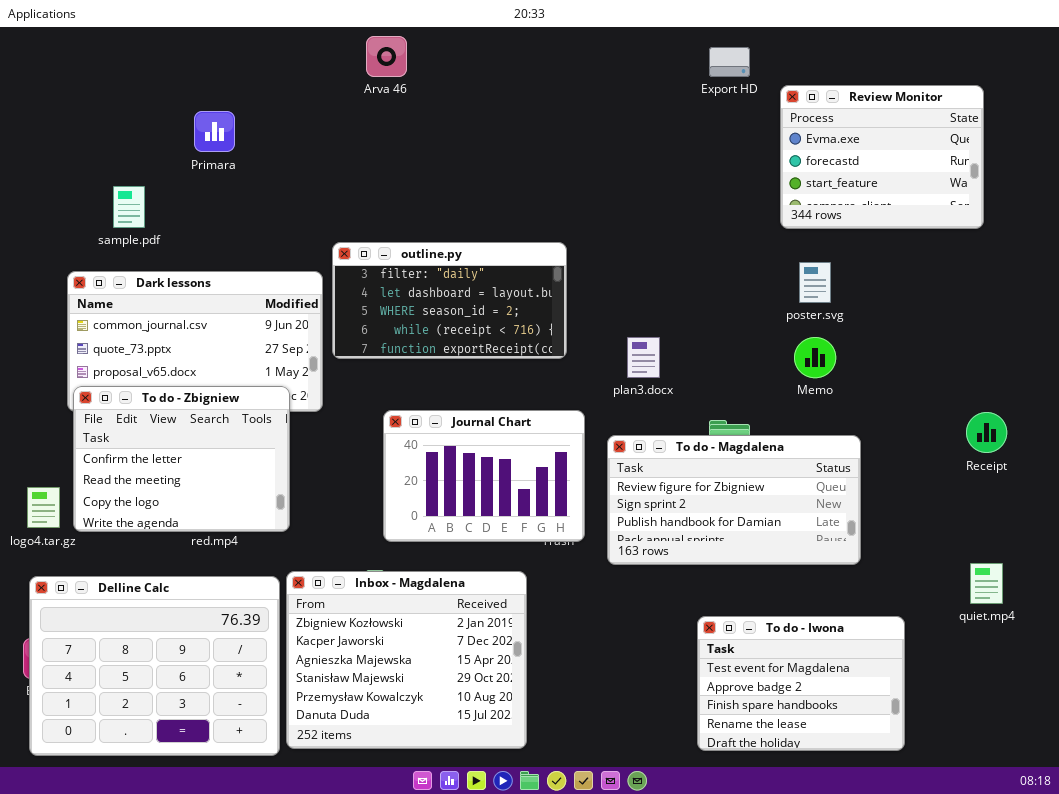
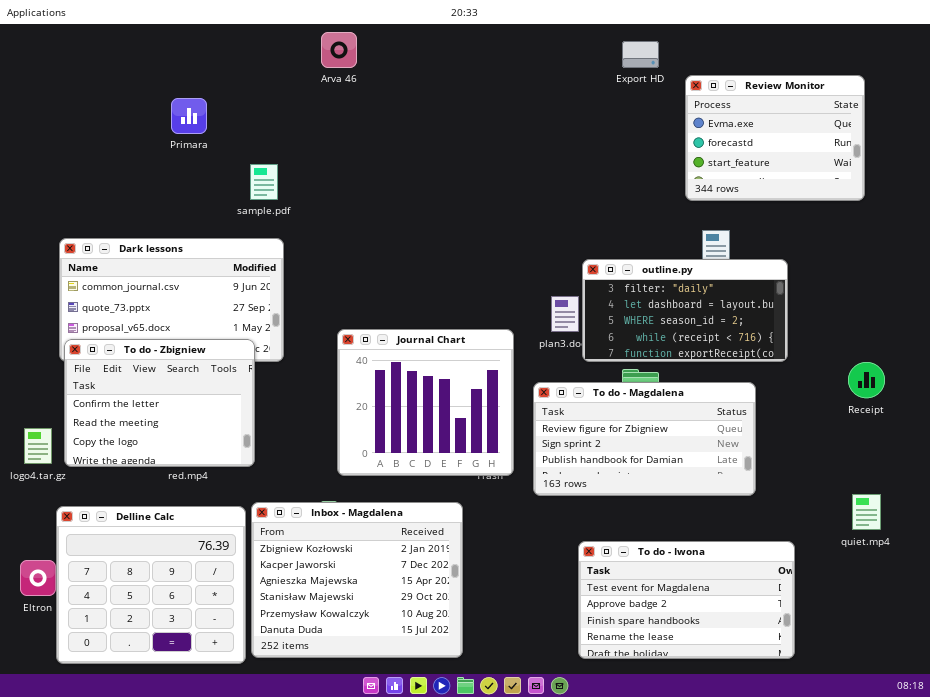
sample.pdf: [113,186,145,228] -> [250,164,278,200], moved
outline.py: [332,242,567,359] -> [582,259,788,362], moved
Journal Chart: [383,410,585,542] -> [337,329,514,476], resized
Delline Calc: [29,576,280,756] -> [56,506,246,664], resized
To do - Iwona: [697,616,905,751] -> [578,541,795,659], resized

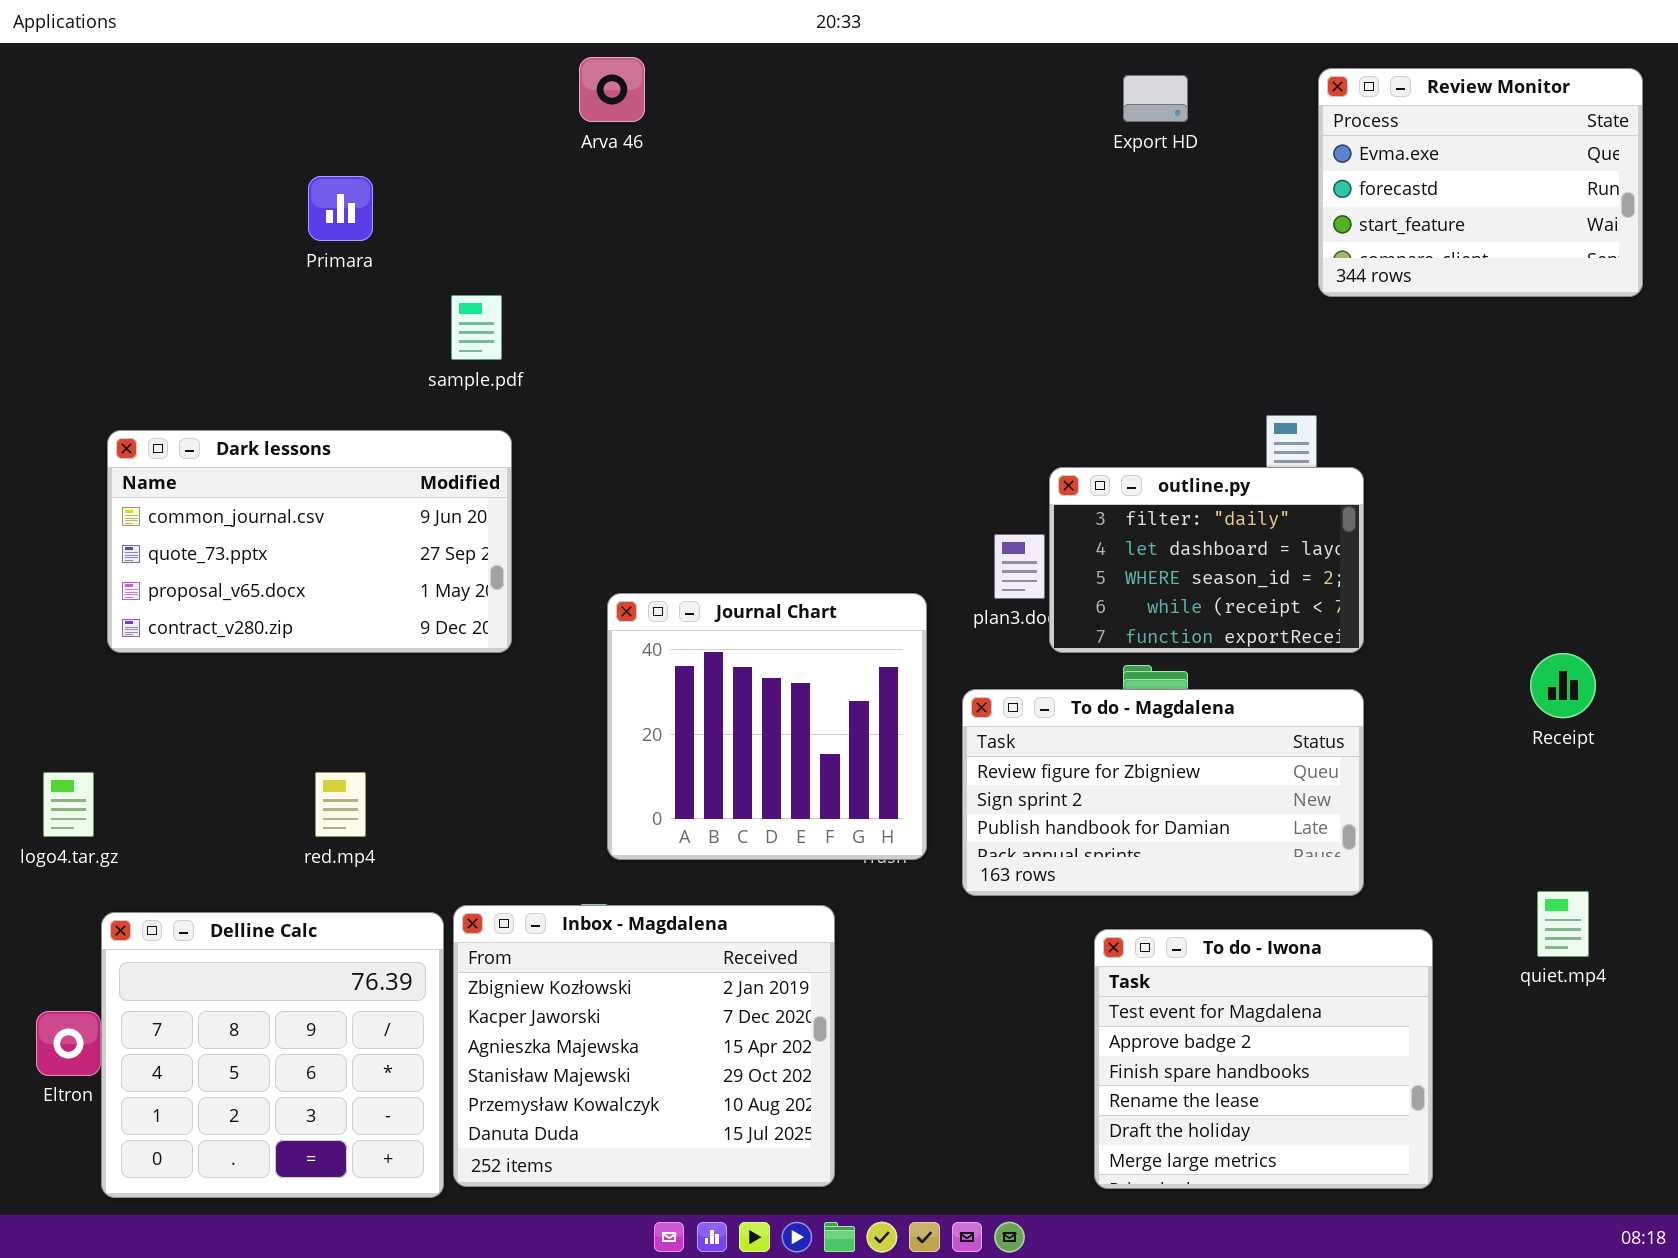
Review Monitor: [685,75,865,201] -> [1318,68,1643,297], moved
outline.py: [582,259,788,362] -> [1049,467,1364,653], resized
To do - Zbigniew: [64,339,255,467] -> none, closed
To do - Iwona: [578,541,795,659] -> [1094,929,1433,1189], resized

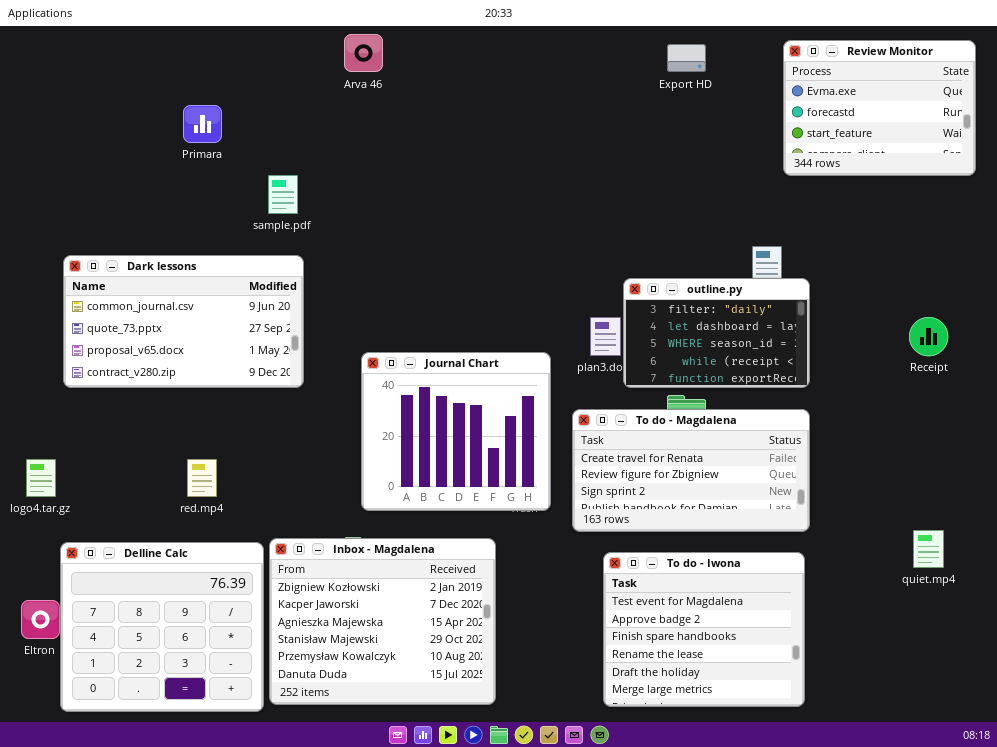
Receipt: [1530,653,1596,718] -> [909,317,948,356], moved
To do - Magdalena: [962,689,1364,896] -> [572,409,810,532], scrolled up 1 row
To do - Iwona: [1094,929,1433,1189] -> [603,552,805,707], moved

